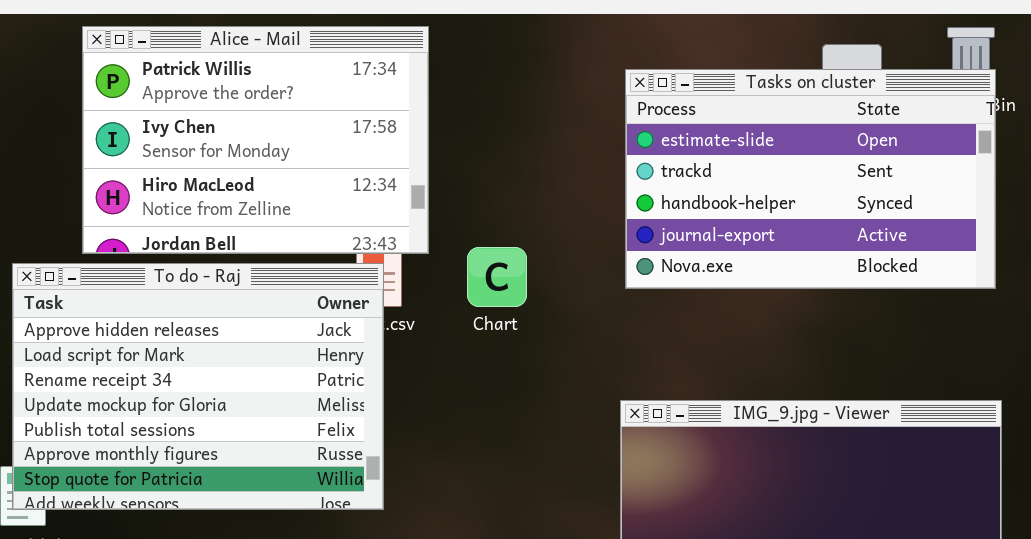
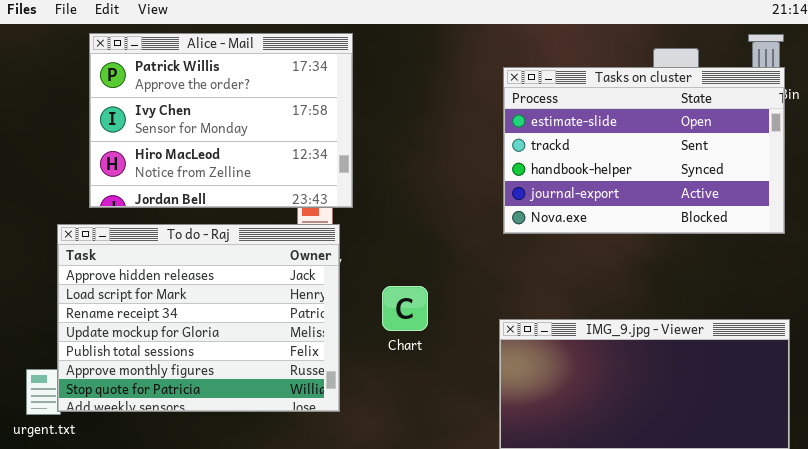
Chart: [467,247,527,307] -> [382,286,428,331], moved
To do - Raj: [12,263,384,510] -> [57,224,340,412], moved

